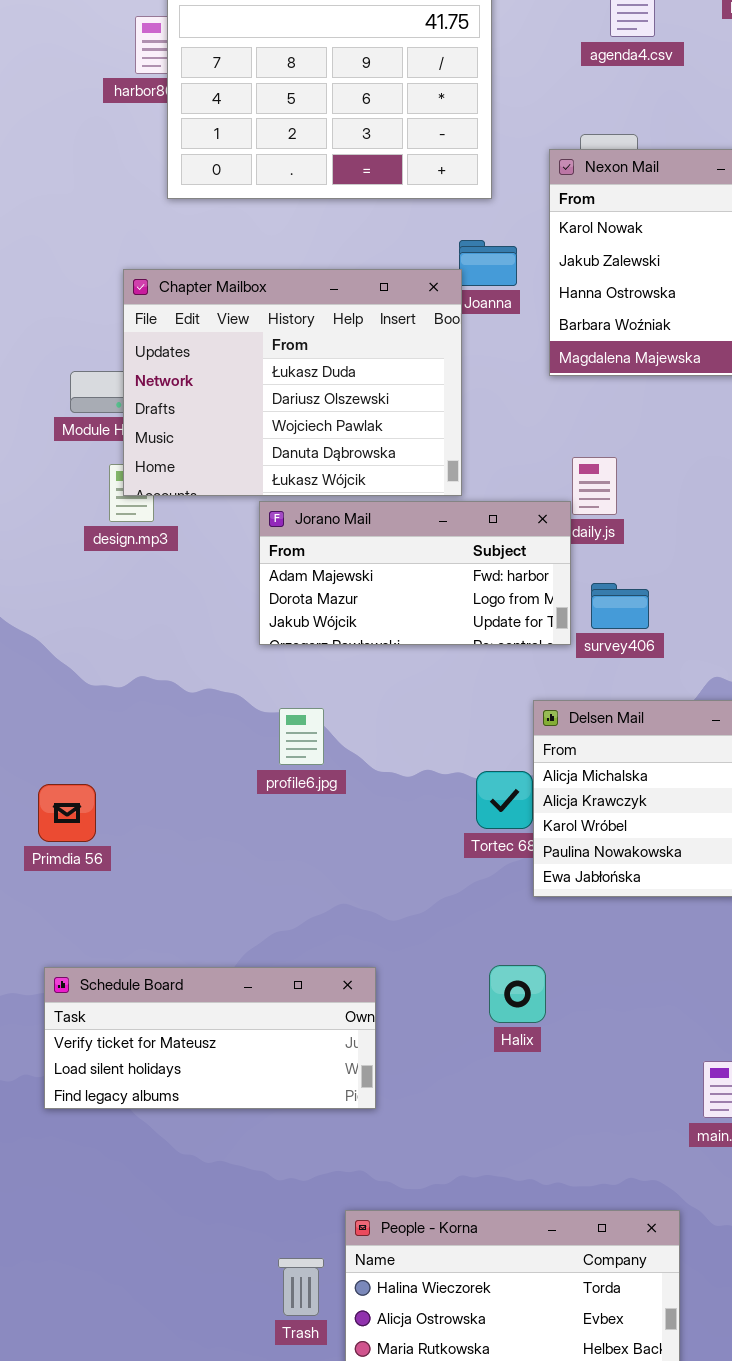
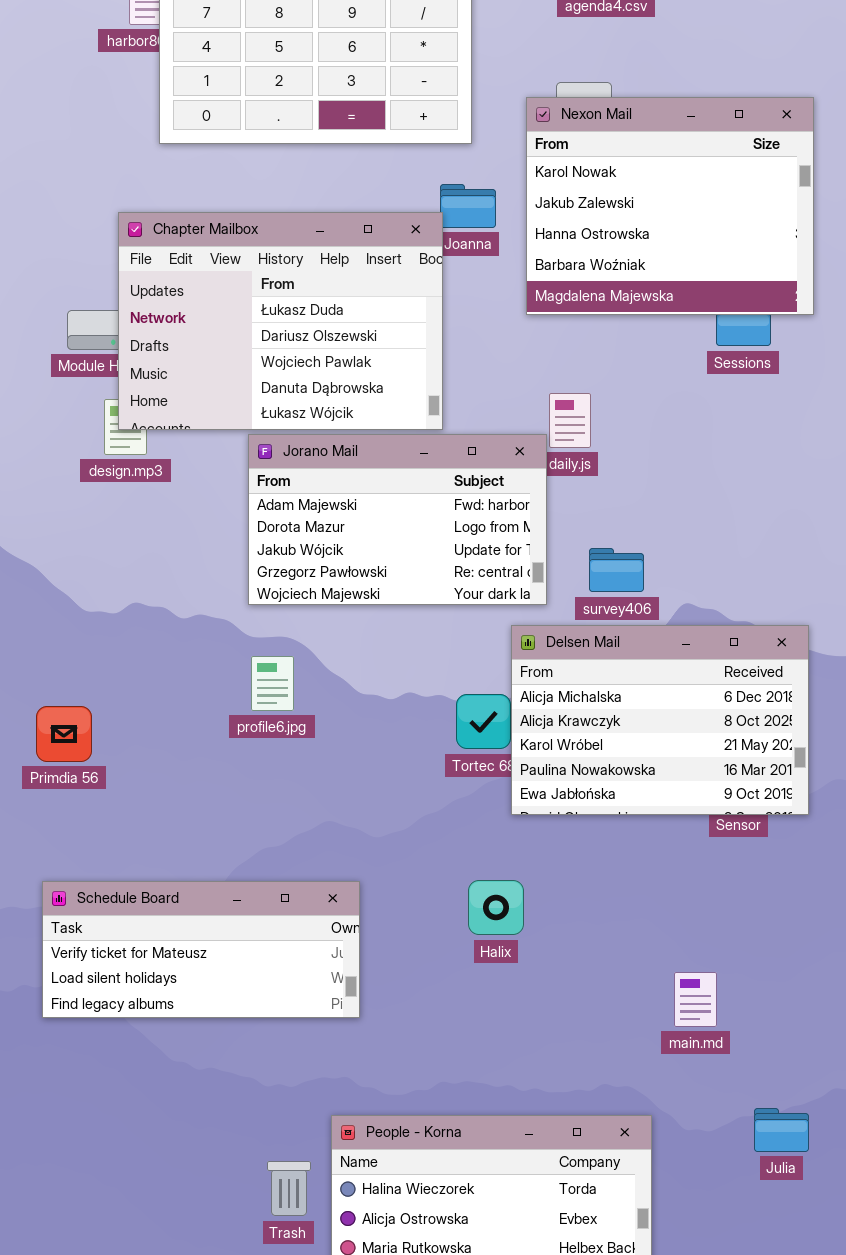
Jorano Mail: [259,501,571,645] -> [248,434,547,605], resized
survey406: [591,583,649,629] -> [589,548,644,592], moved
profile6.jpg: [279,708,324,765] -> [251,656,294,711], moved

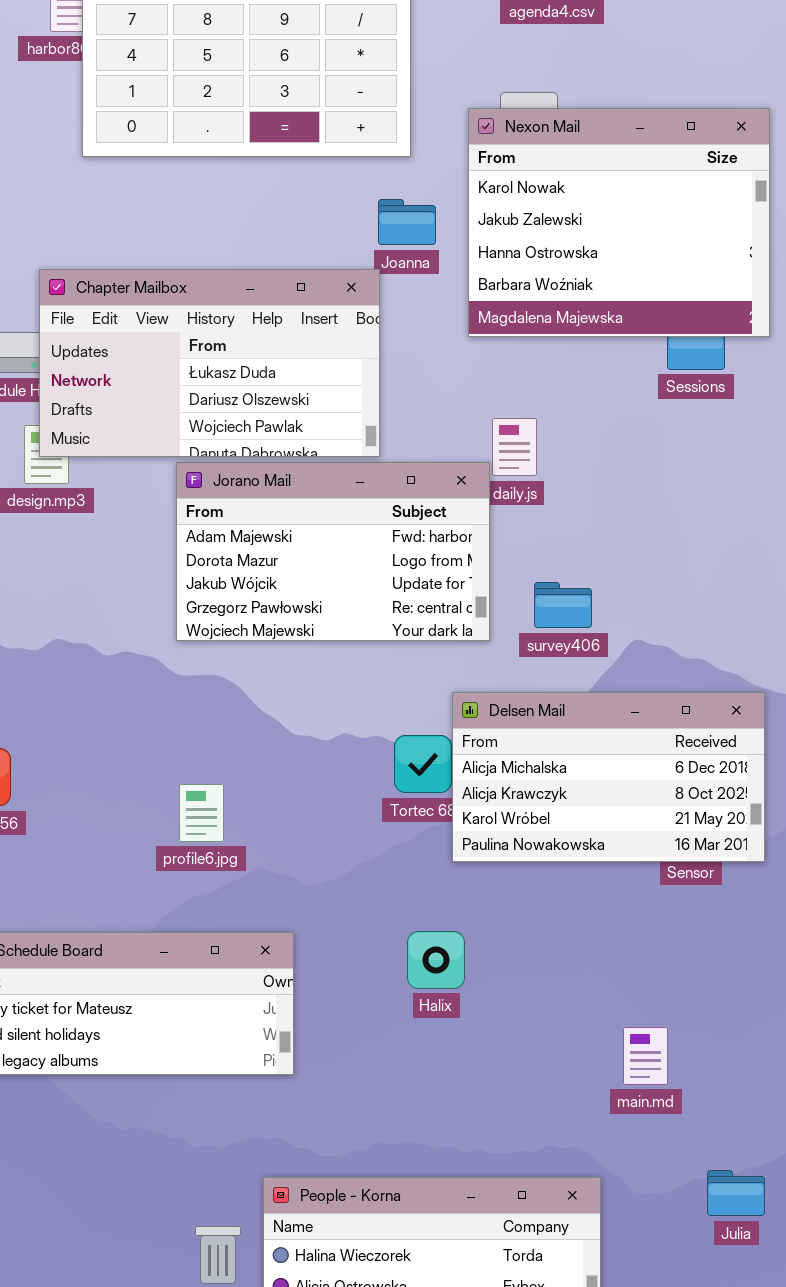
Chapter Mailbox: [118,212,443,430] -> [39,269,380,457], resized
Delsen Mail: [511,625,809,815] -> [452,692,765,862], resized
profile6.jpg: [251,656,294,711] -> [179,784,224,842], moved

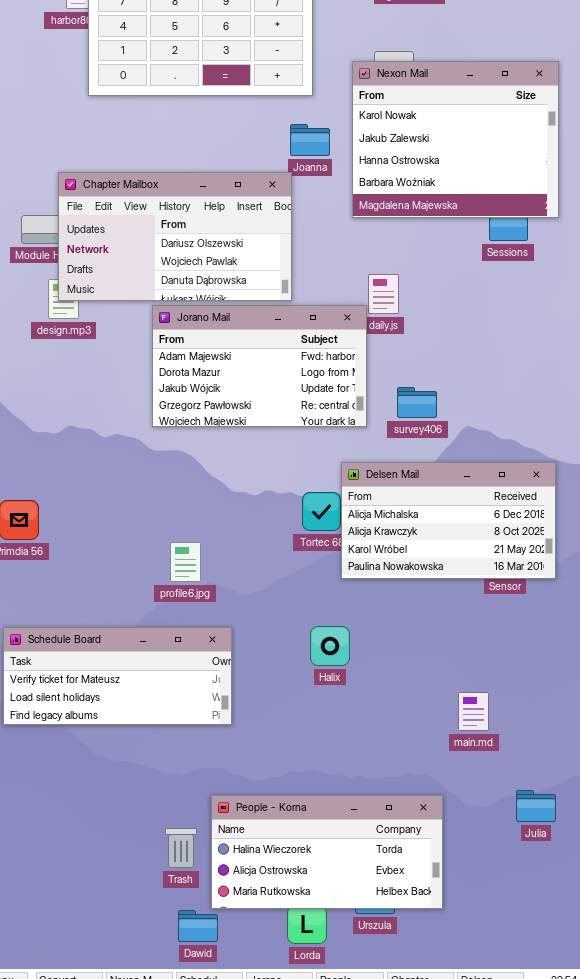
Chapter Mailbox: [39,269,380,457] -> [58,172,292,301], scrolled down 1 row
profile6.jpg: [179,784,224,842] -> [170,542,201,582], moved

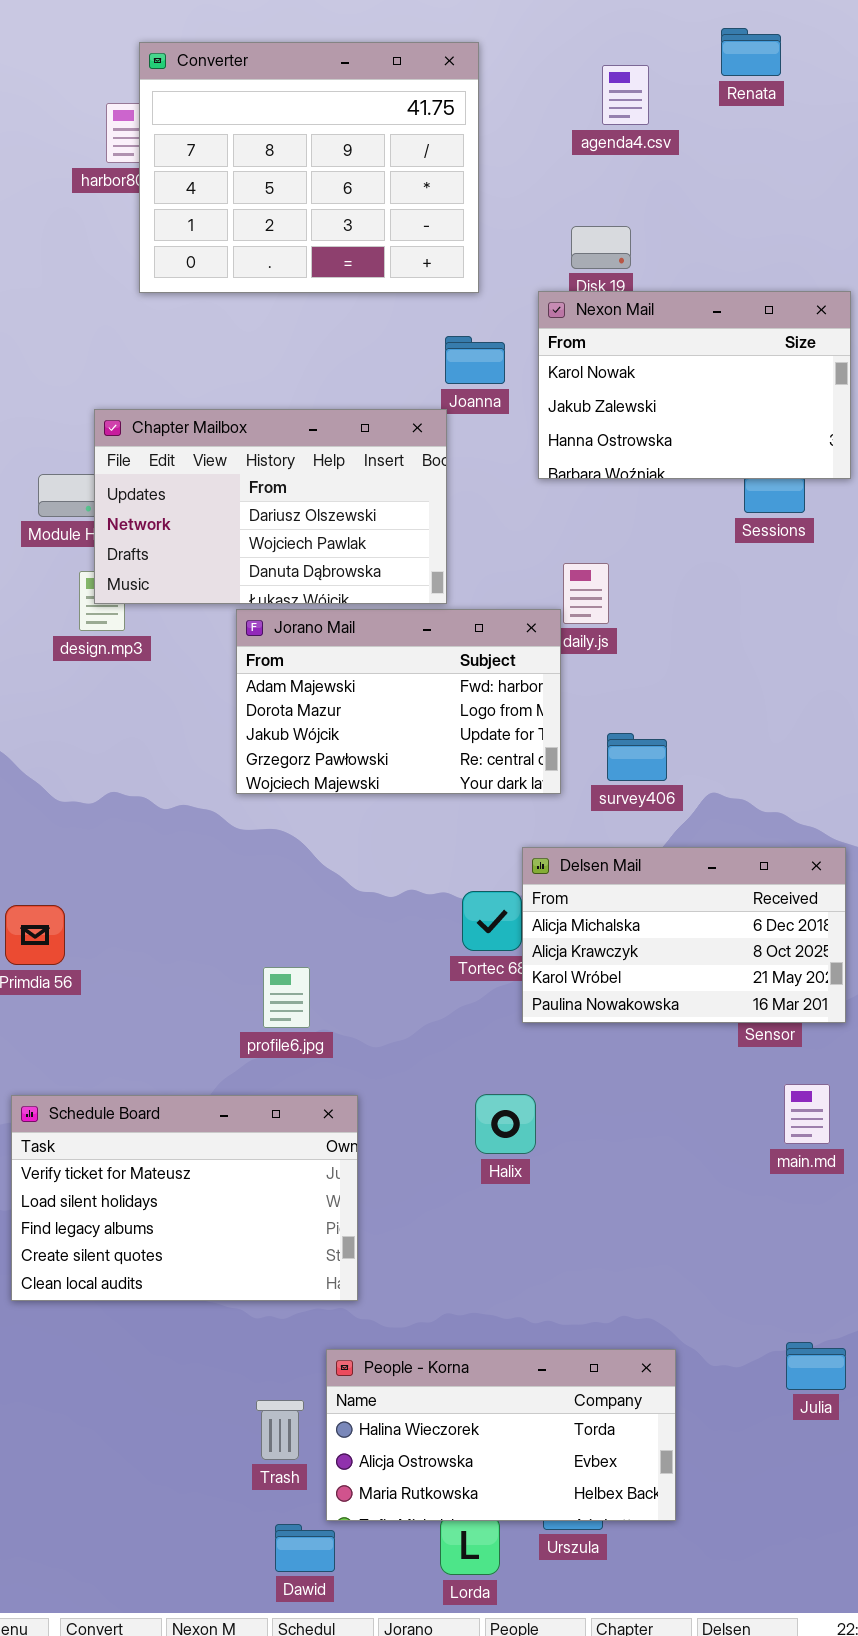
Nexon Mail: [352,61,559,218] -> [538,291,851,479], resized
Schedule Board: [3,627,232,725] -> [11,1095,358,1301], resized
main.md: [458,692,489,731] -> [784,1084,830,1144], moved

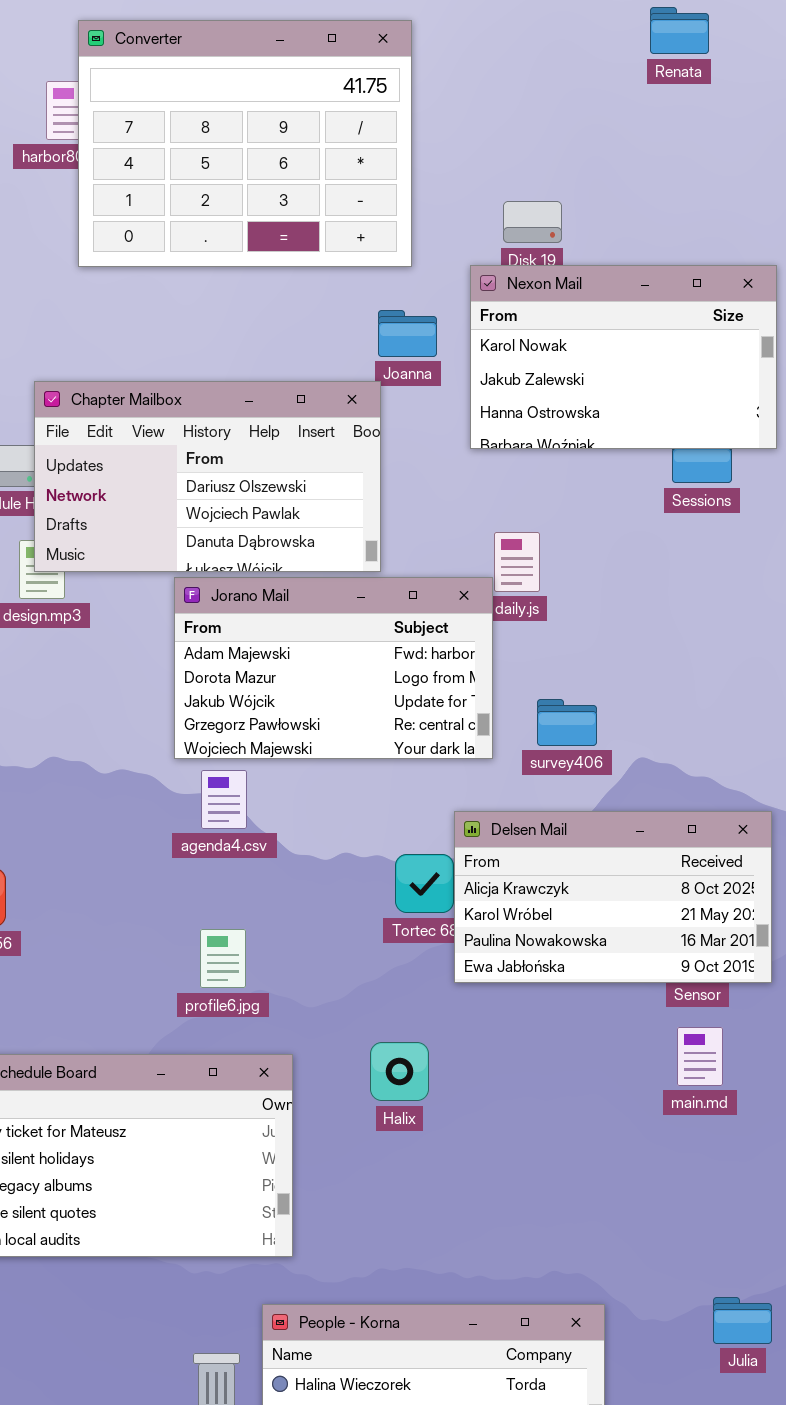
agenda4.csv: [602,65,649,125] -> [201,770,247,829], moved
Delsen Mail: [522,847,846,1023] -> [454,811,772,983], scrolled down 1 row
main.md: [784,1084,830,1144] -> [677,1027,723,1086], moved
Halix: [475,1094,536,1154] -> [370,1042,429,1101], moved

